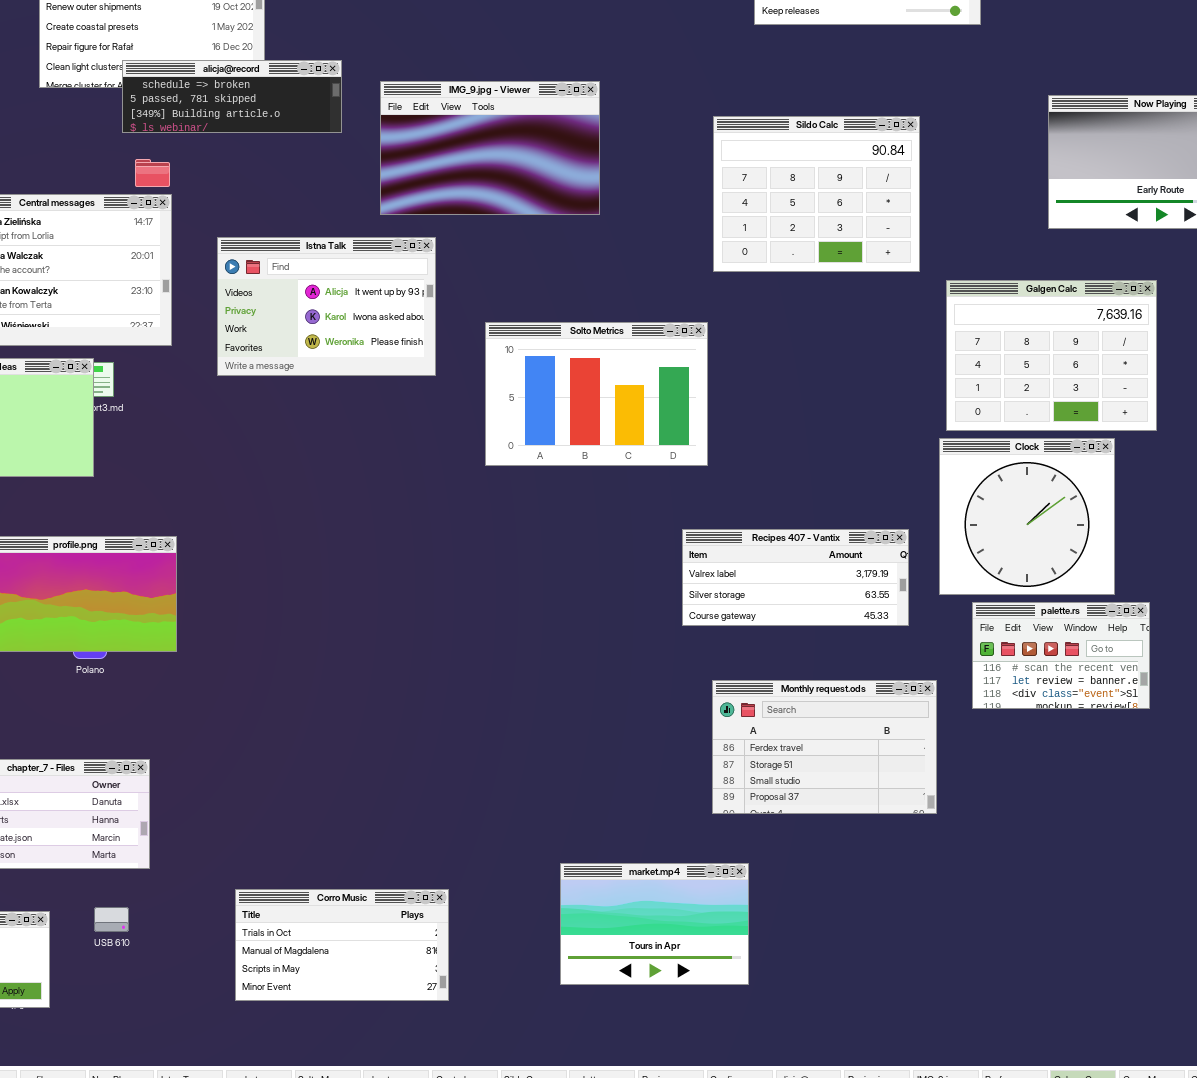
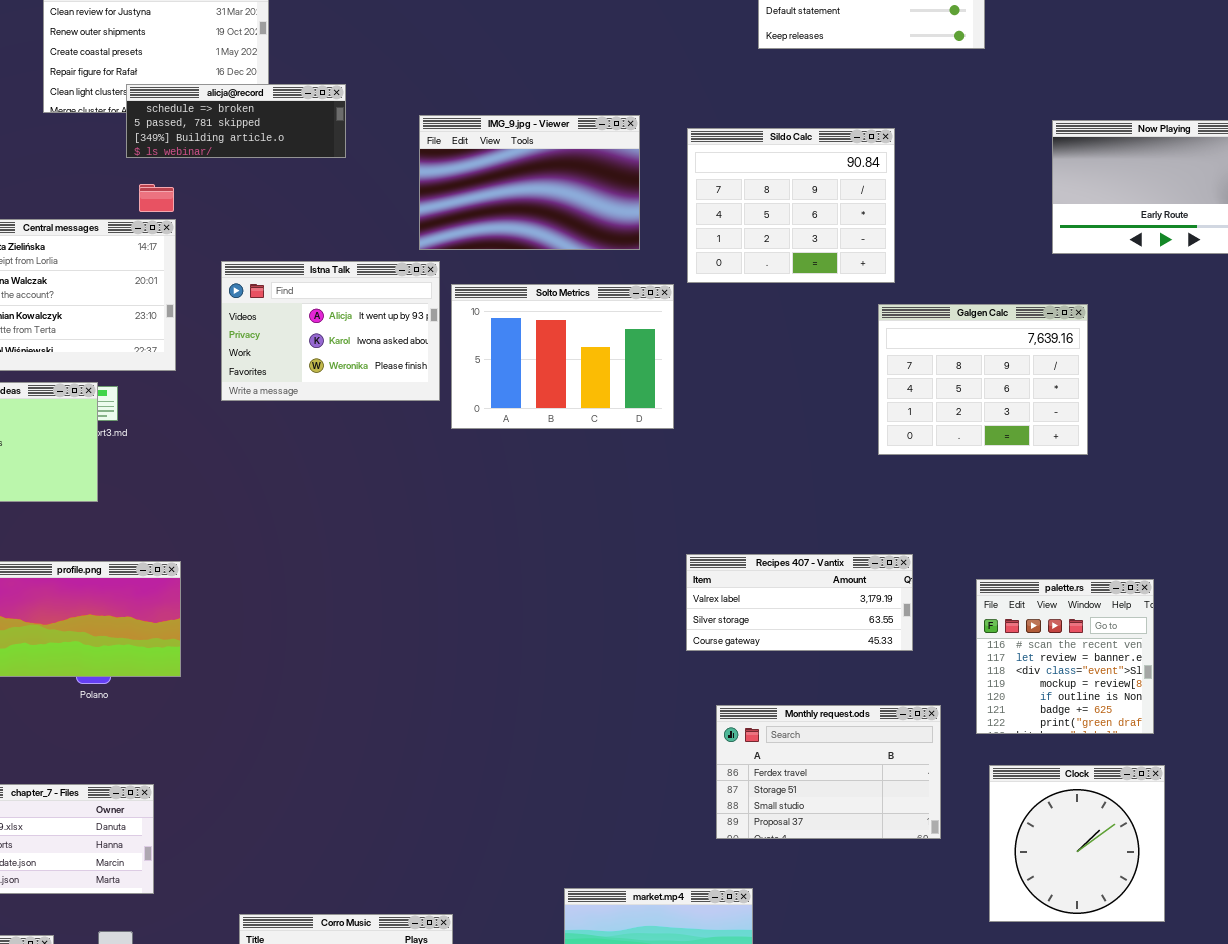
IMG_9.jpg - Viewer: [380,81,600,215] -> [419,115,640,250], moved
Sildo Calc: [713,116,920,272] -> [687,128,895,283], moved
Galgen Calc: [946,280,1157,431] -> [878,304,1088,455], moved
Solto Metrics: [485,322,708,466] -> [451,284,674,429], moved
Clock: [939,438,1115,595] -> [989,765,1165,922], moved
palette.rs: [972,602,1150,709] -> [976,579,1154,734], resized

